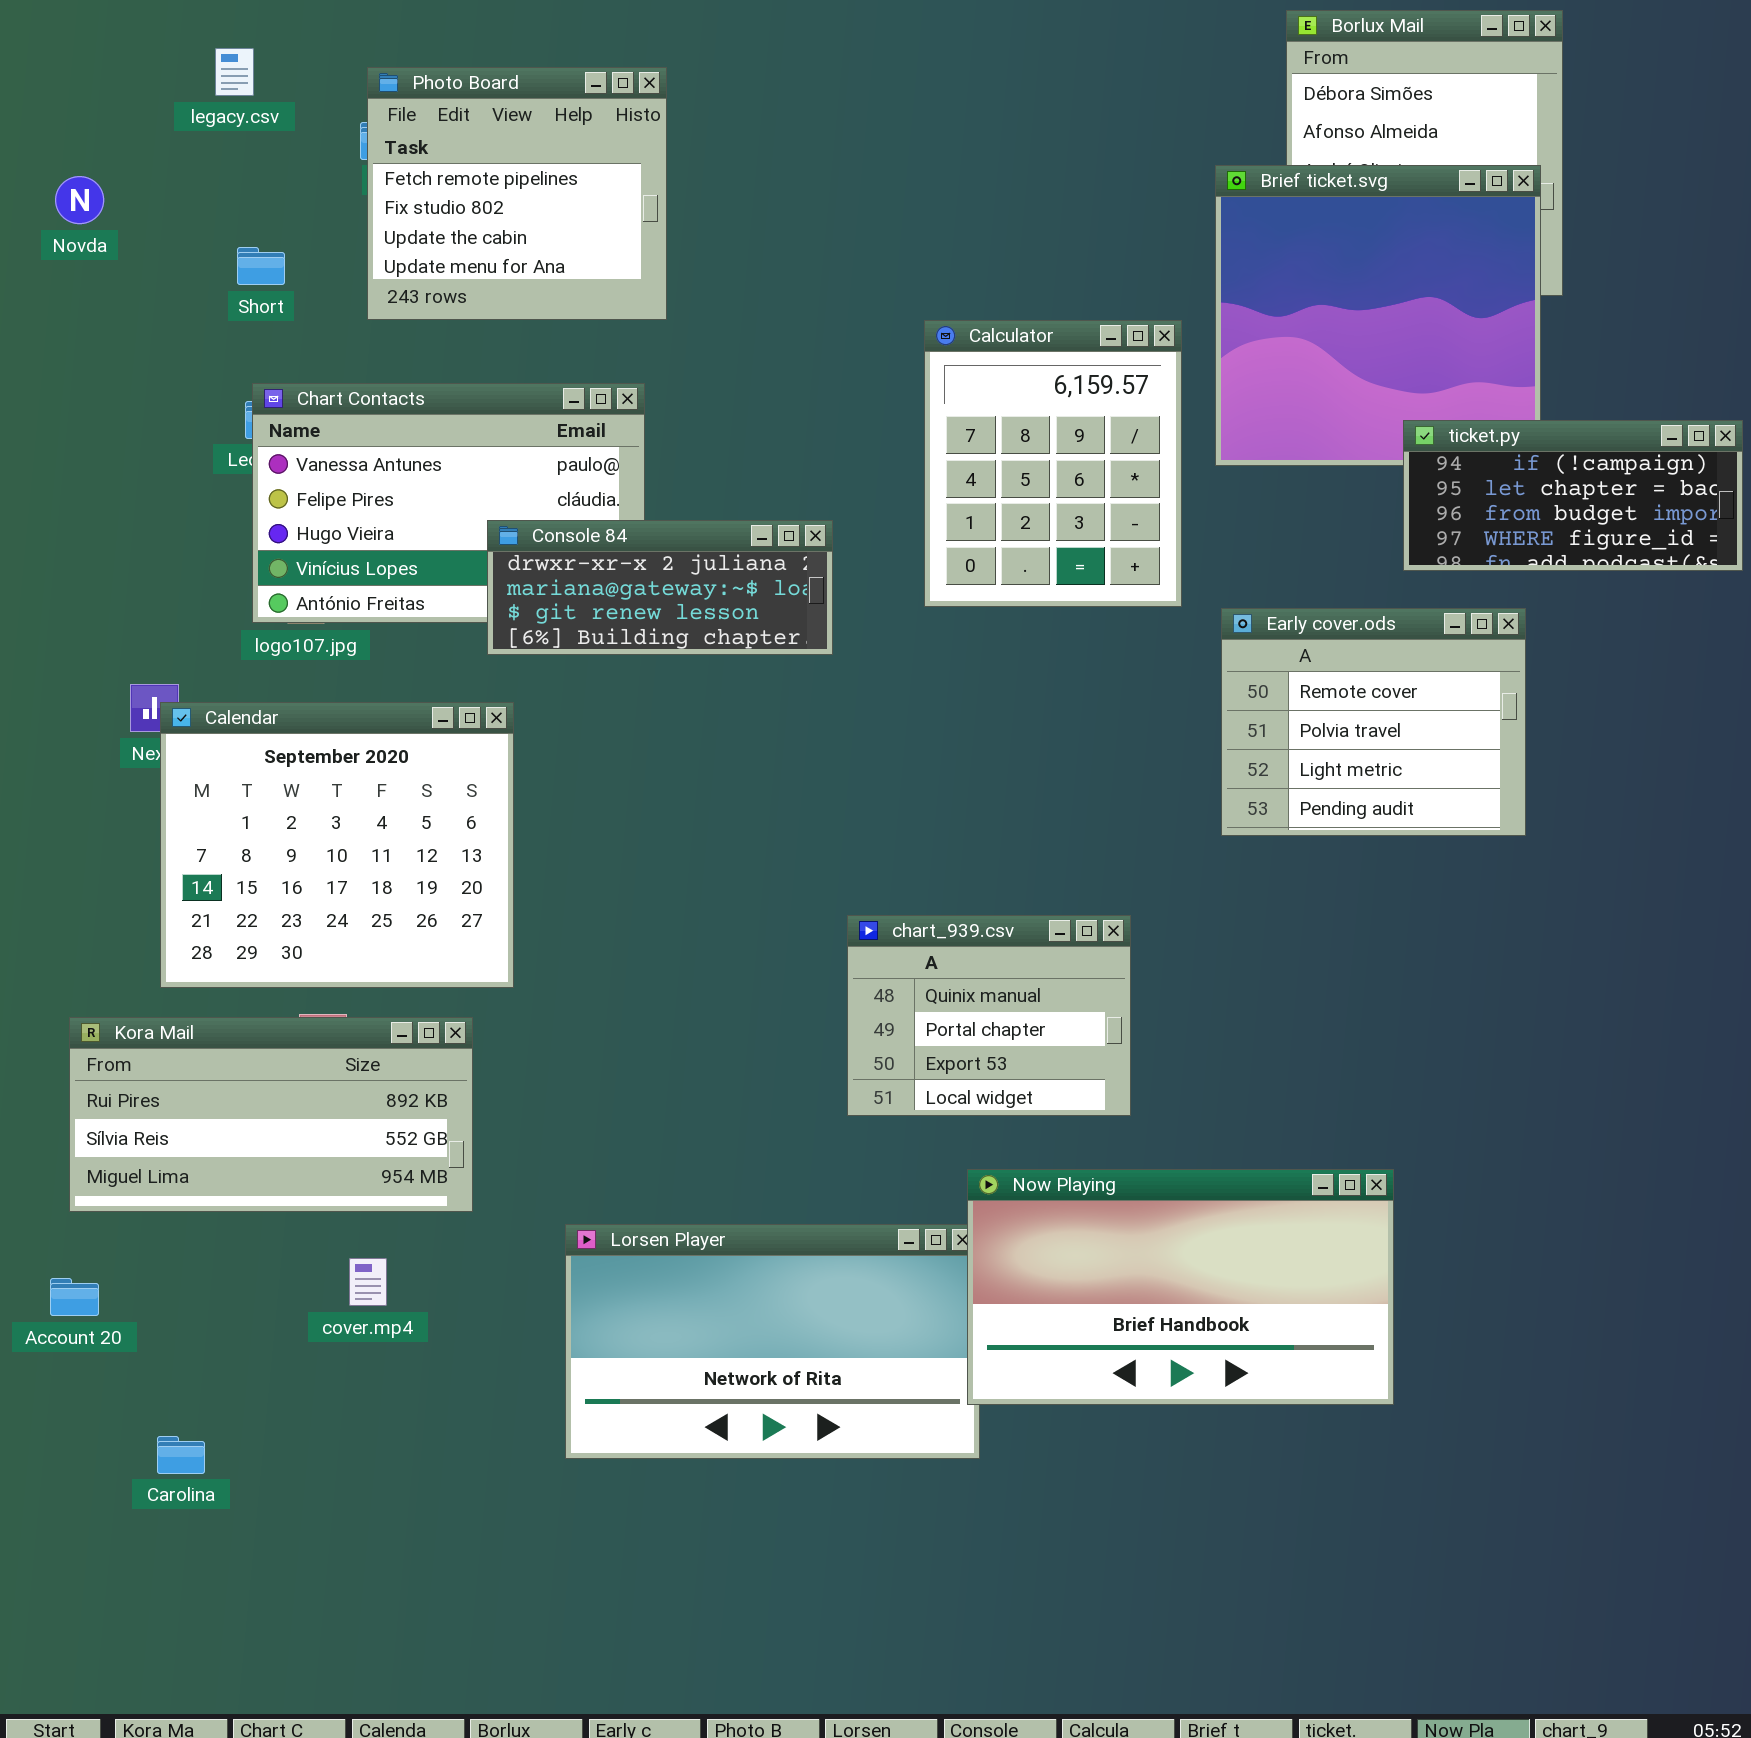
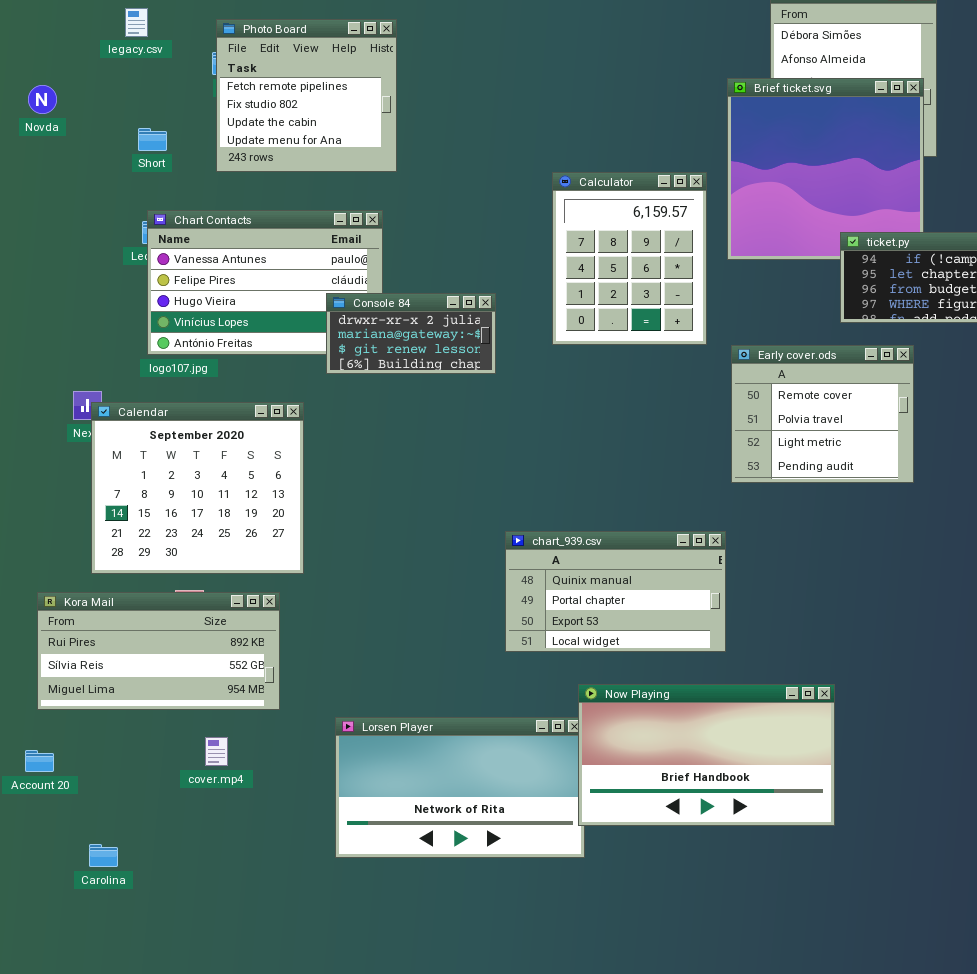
Console 84: [487,520,833,655] -> [326,293,496,374], resized
chart_939.csv: [847,915,1131,1116] -> [505,531,726,652], resized

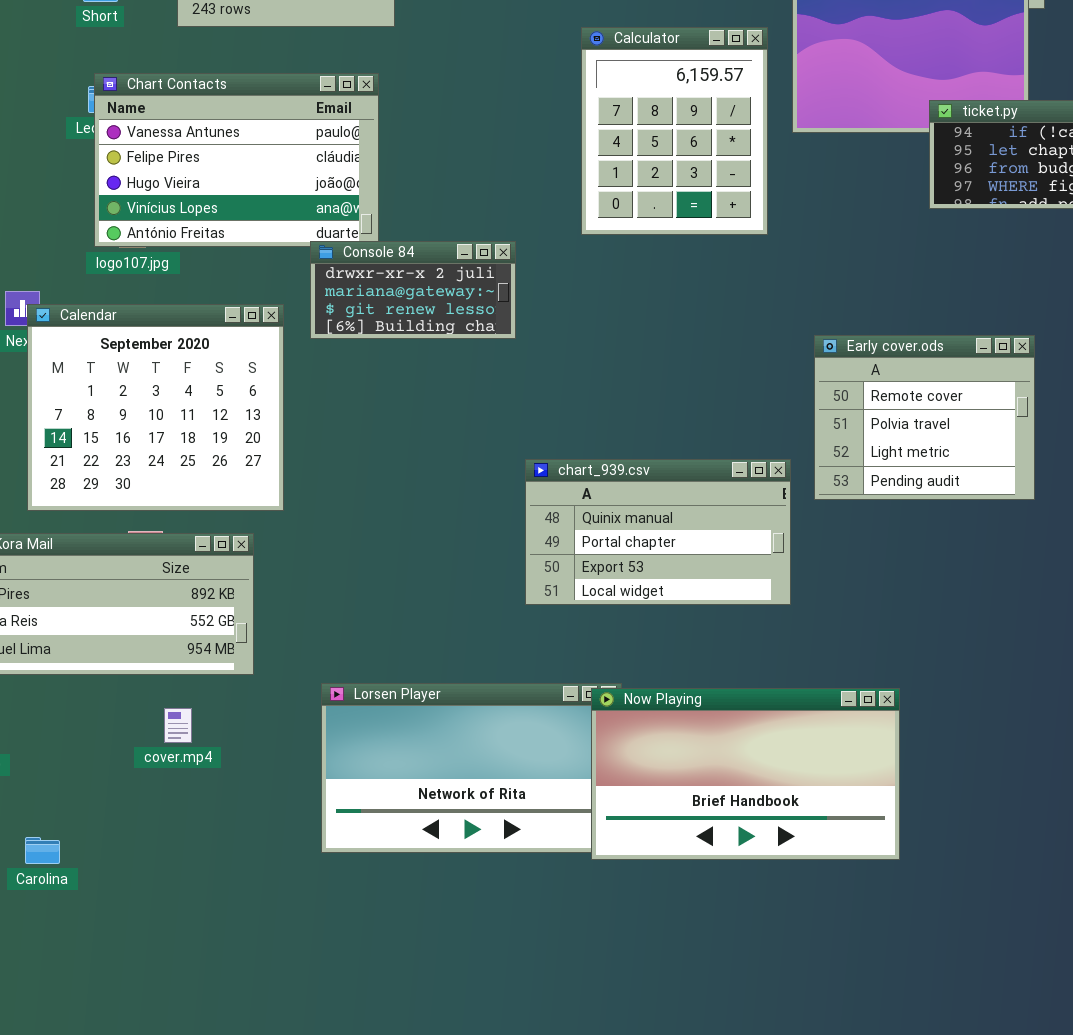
Console 84: [326,293,496,374] -> [310,241,516,339], moved
Early cover.ods: [731,345,914,483] -> [814,335,1035,500], moved
Now Playing: [578,684,835,826] -> [591,688,900,860], moved

